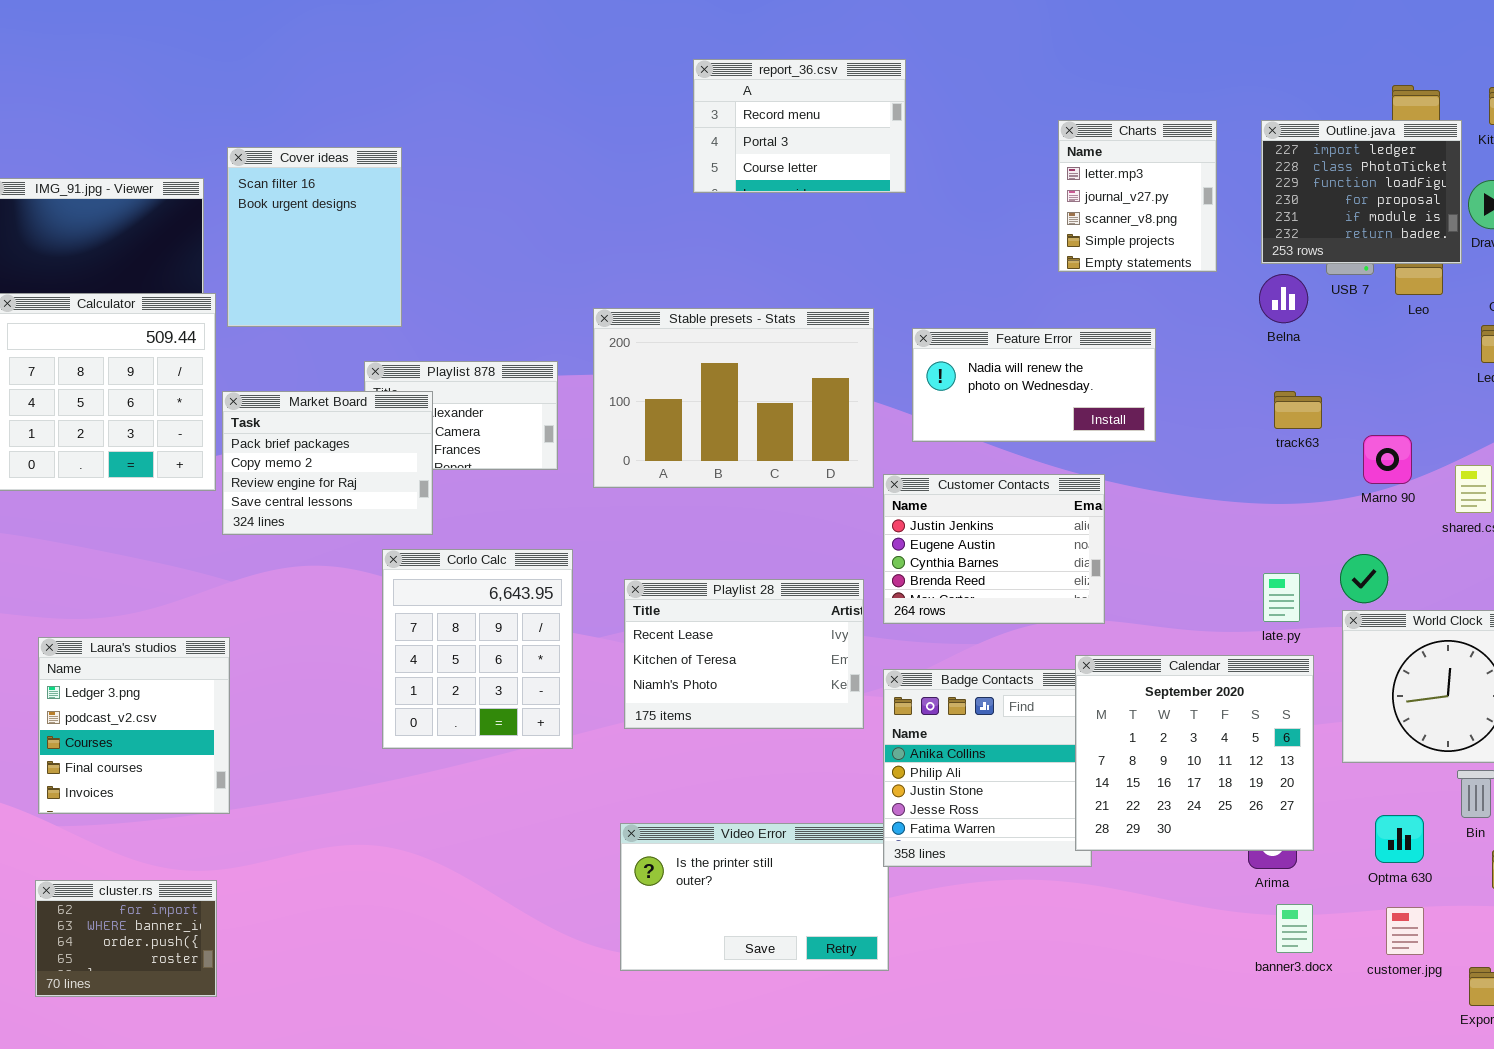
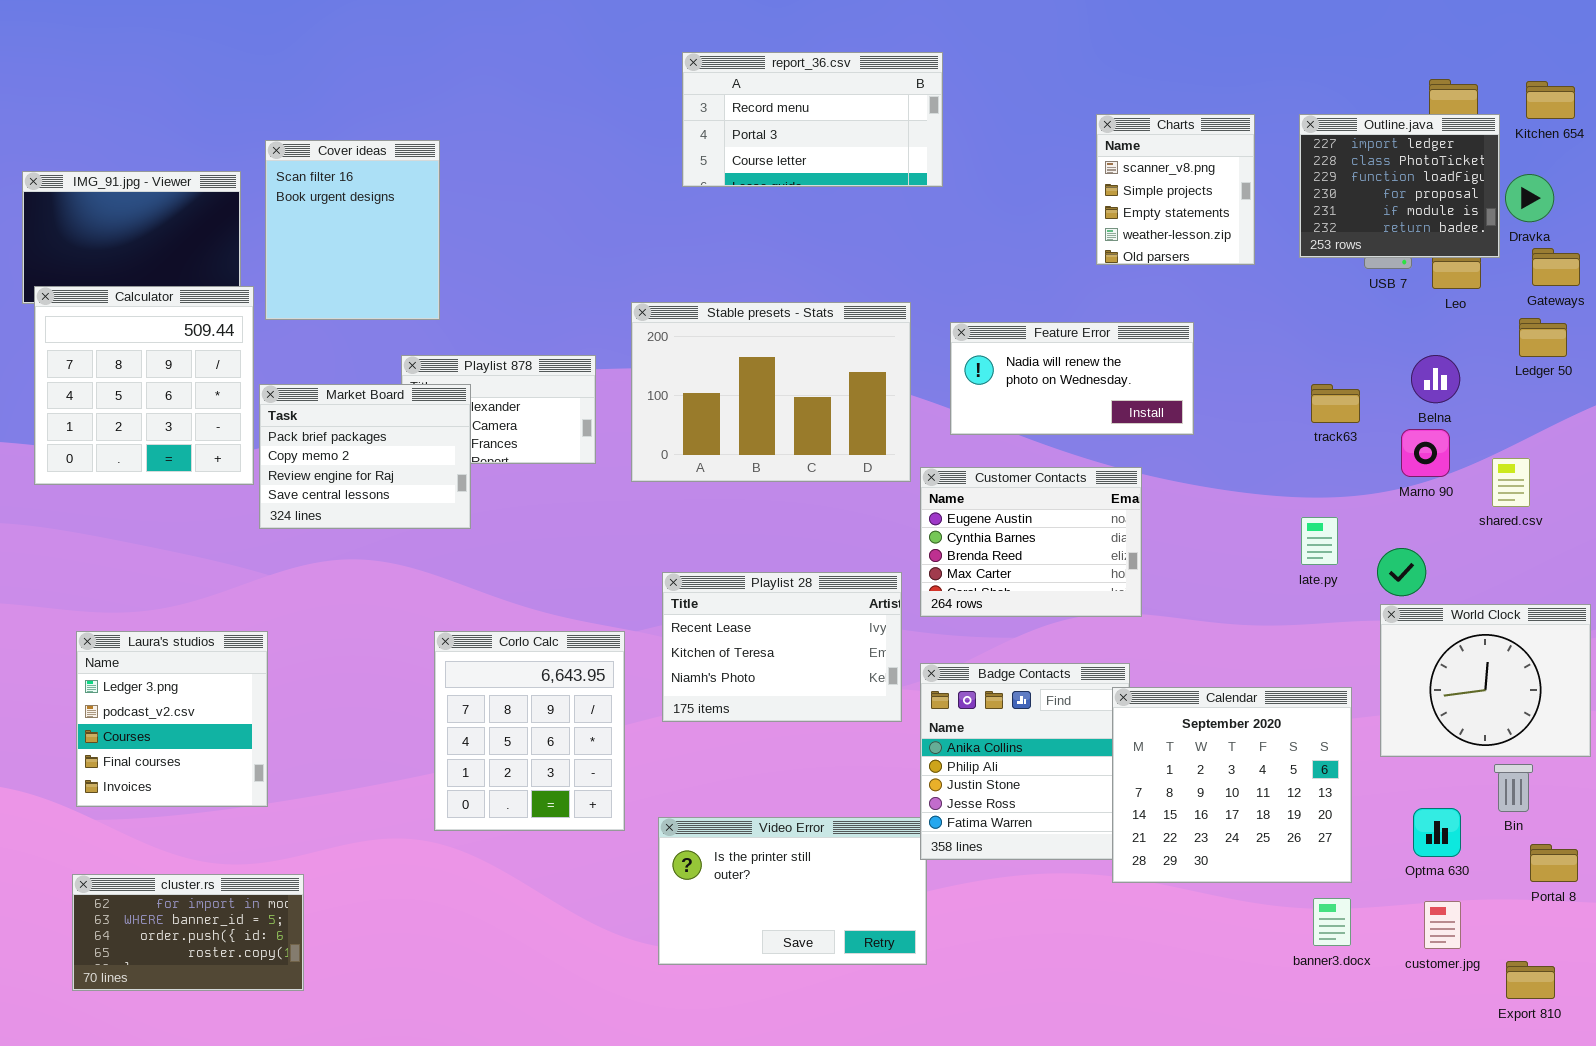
report_36.csv: [693,59,906,193] -> [682,52,943,187], resized
Charts: [1058,120,1217,272] -> [1096,114,1255,265], scrolled down 2 rows
Belna: [1259,274,1308,323] -> [1411,355,1460,403], moved
Customer Contacts: [883,474,1105,624] -> [920,467,1142,617], scrolled down 1 row
Corlo Calc: [382,549,573,749] -> [434,631,625,831], moved
late.py: [1263,573,1300,622] -> [1301,517,1338,565], moved
Calendar: [1075,655,1314,851] -> [1112,687,1352,883], moved
cluster.rs: [35,880,217,997] -> [72,874,304,991], resized

